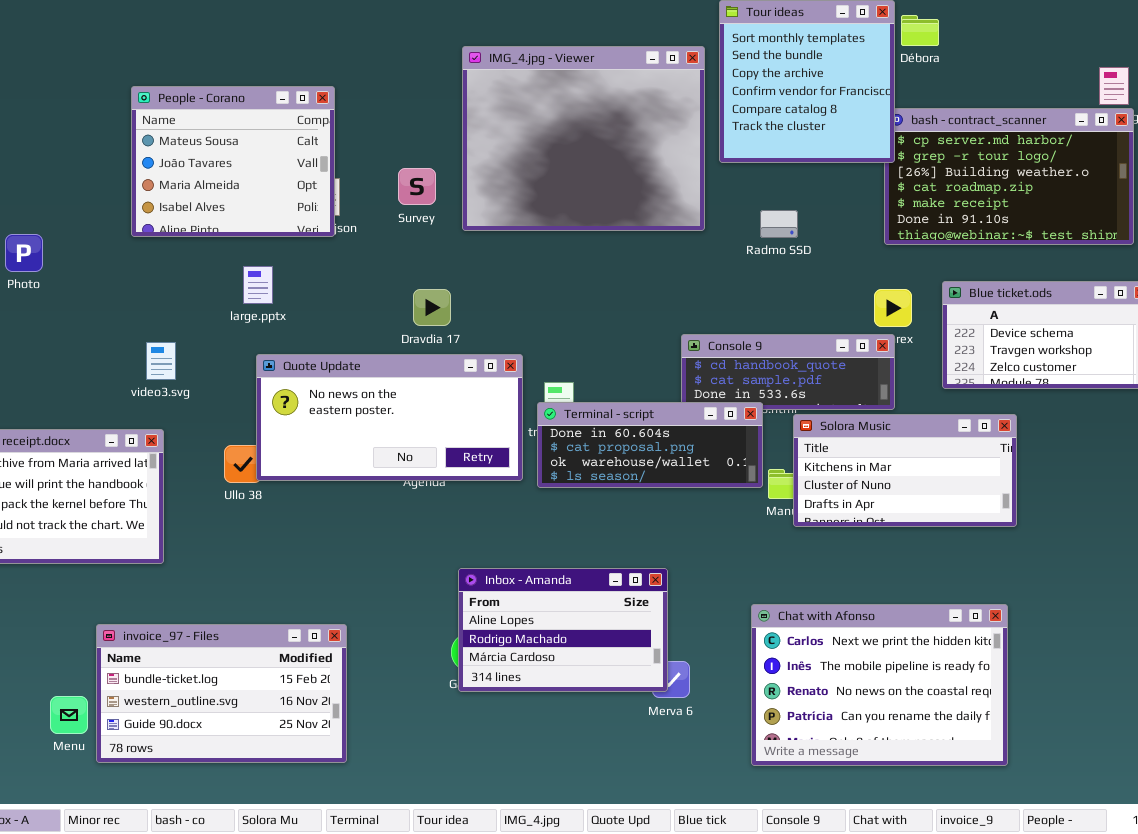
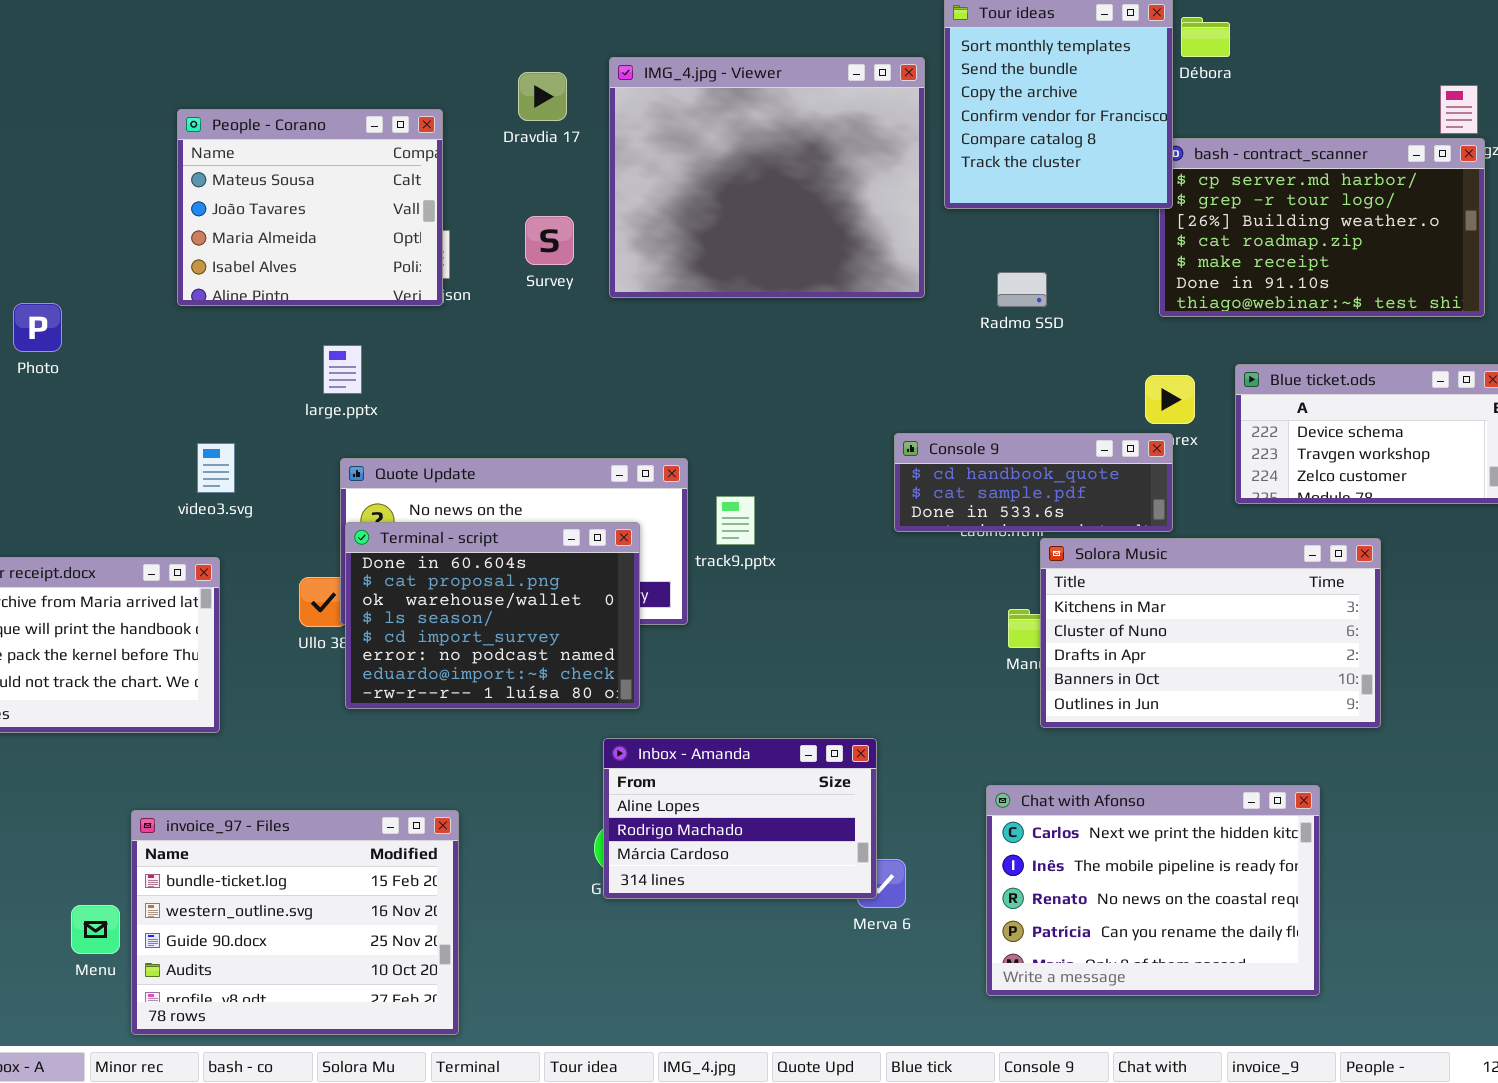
Dravdia 17: [413,289,451,326] -> [518,72,567,121], moved
Terminal - script: [537,402,763,488] -> [345,522,640,709], moved, resized
Solora Music: [793,414,1017,527] -> [1040,538,1381,728], resized
invoice_97 - Files: [96,624,347,763] -> [131,810,459,1035], resized

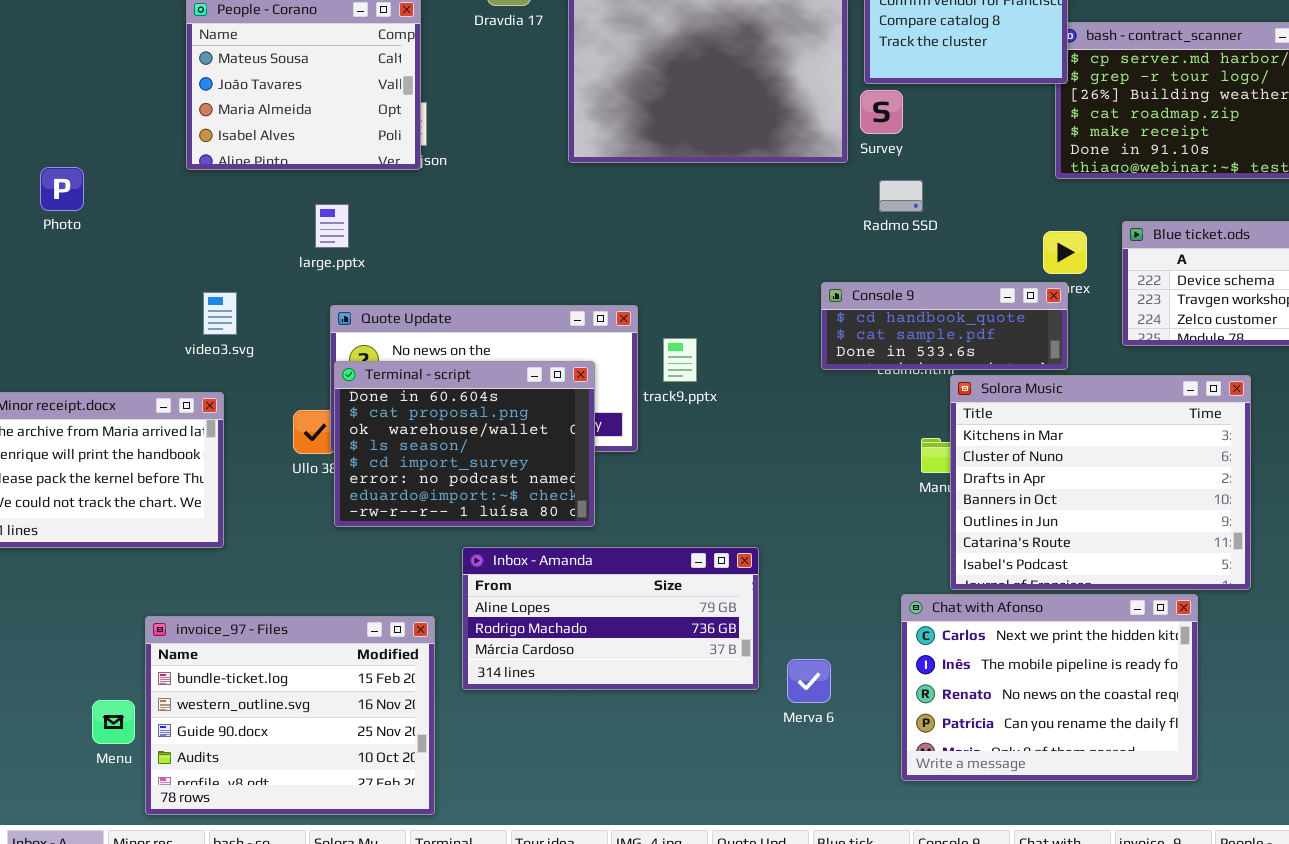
Survey: [525,216,574,265] -> [860,90,903,134], moved
Radmo SSD: [997,272,1047,307] -> [879,180,923,212], moved
Solora Music: [1040,538,1381,728] -> [950,375,1251,590], resized
Inbox - Amanda: [603,738,877,899] -> [462,547,759,690], moved, resized

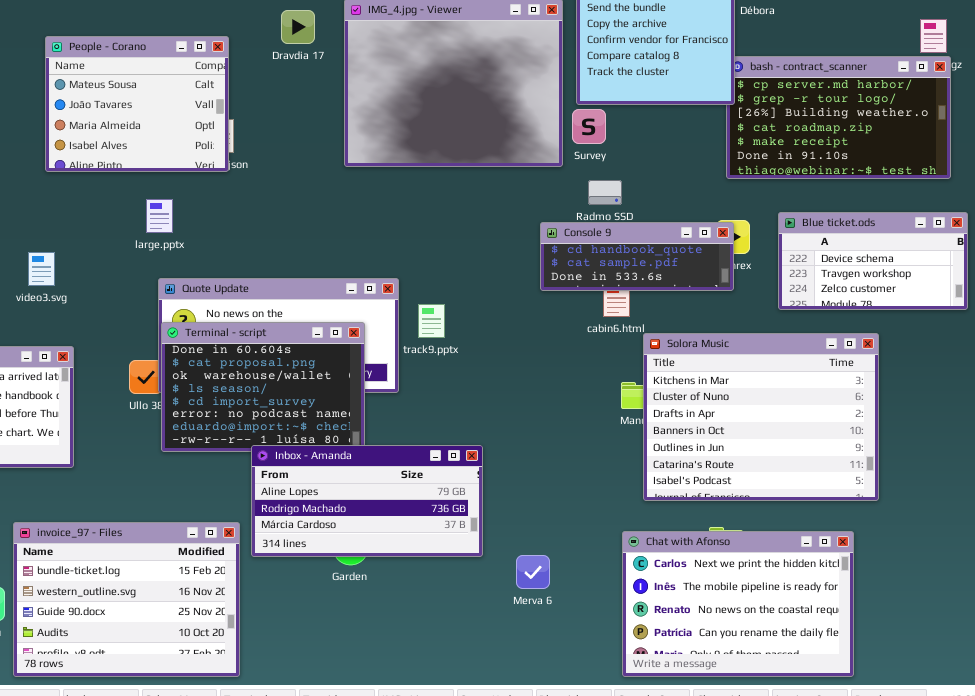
Console 9: [821,282,1068,370] -> [540,222,734,291], moved
video3.svg: [203,292,237,335] -> [28,252,55,286], moved
Inbox - Amanda: [462,547,759,690] -> [251,445,483,557], moved
Chat with Afonso: [901,594,1198,781] -> [622,531,854,677], moved

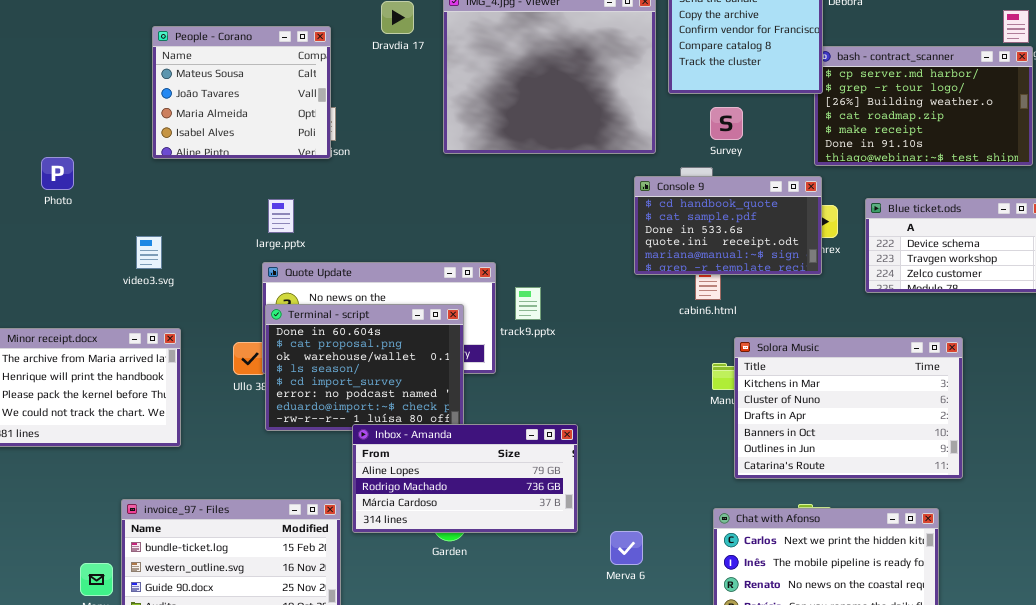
Survey: [572,109,606,144] -> [710,107,743,140], moved
large.pptx: [146,199,173,233] -> [268,199,294,233], moved
Console 9: [540,222,734,291] -> [634,176,822,275], resized
Solora Music: [643,333,879,501] -> [734,337,963,479], resized

